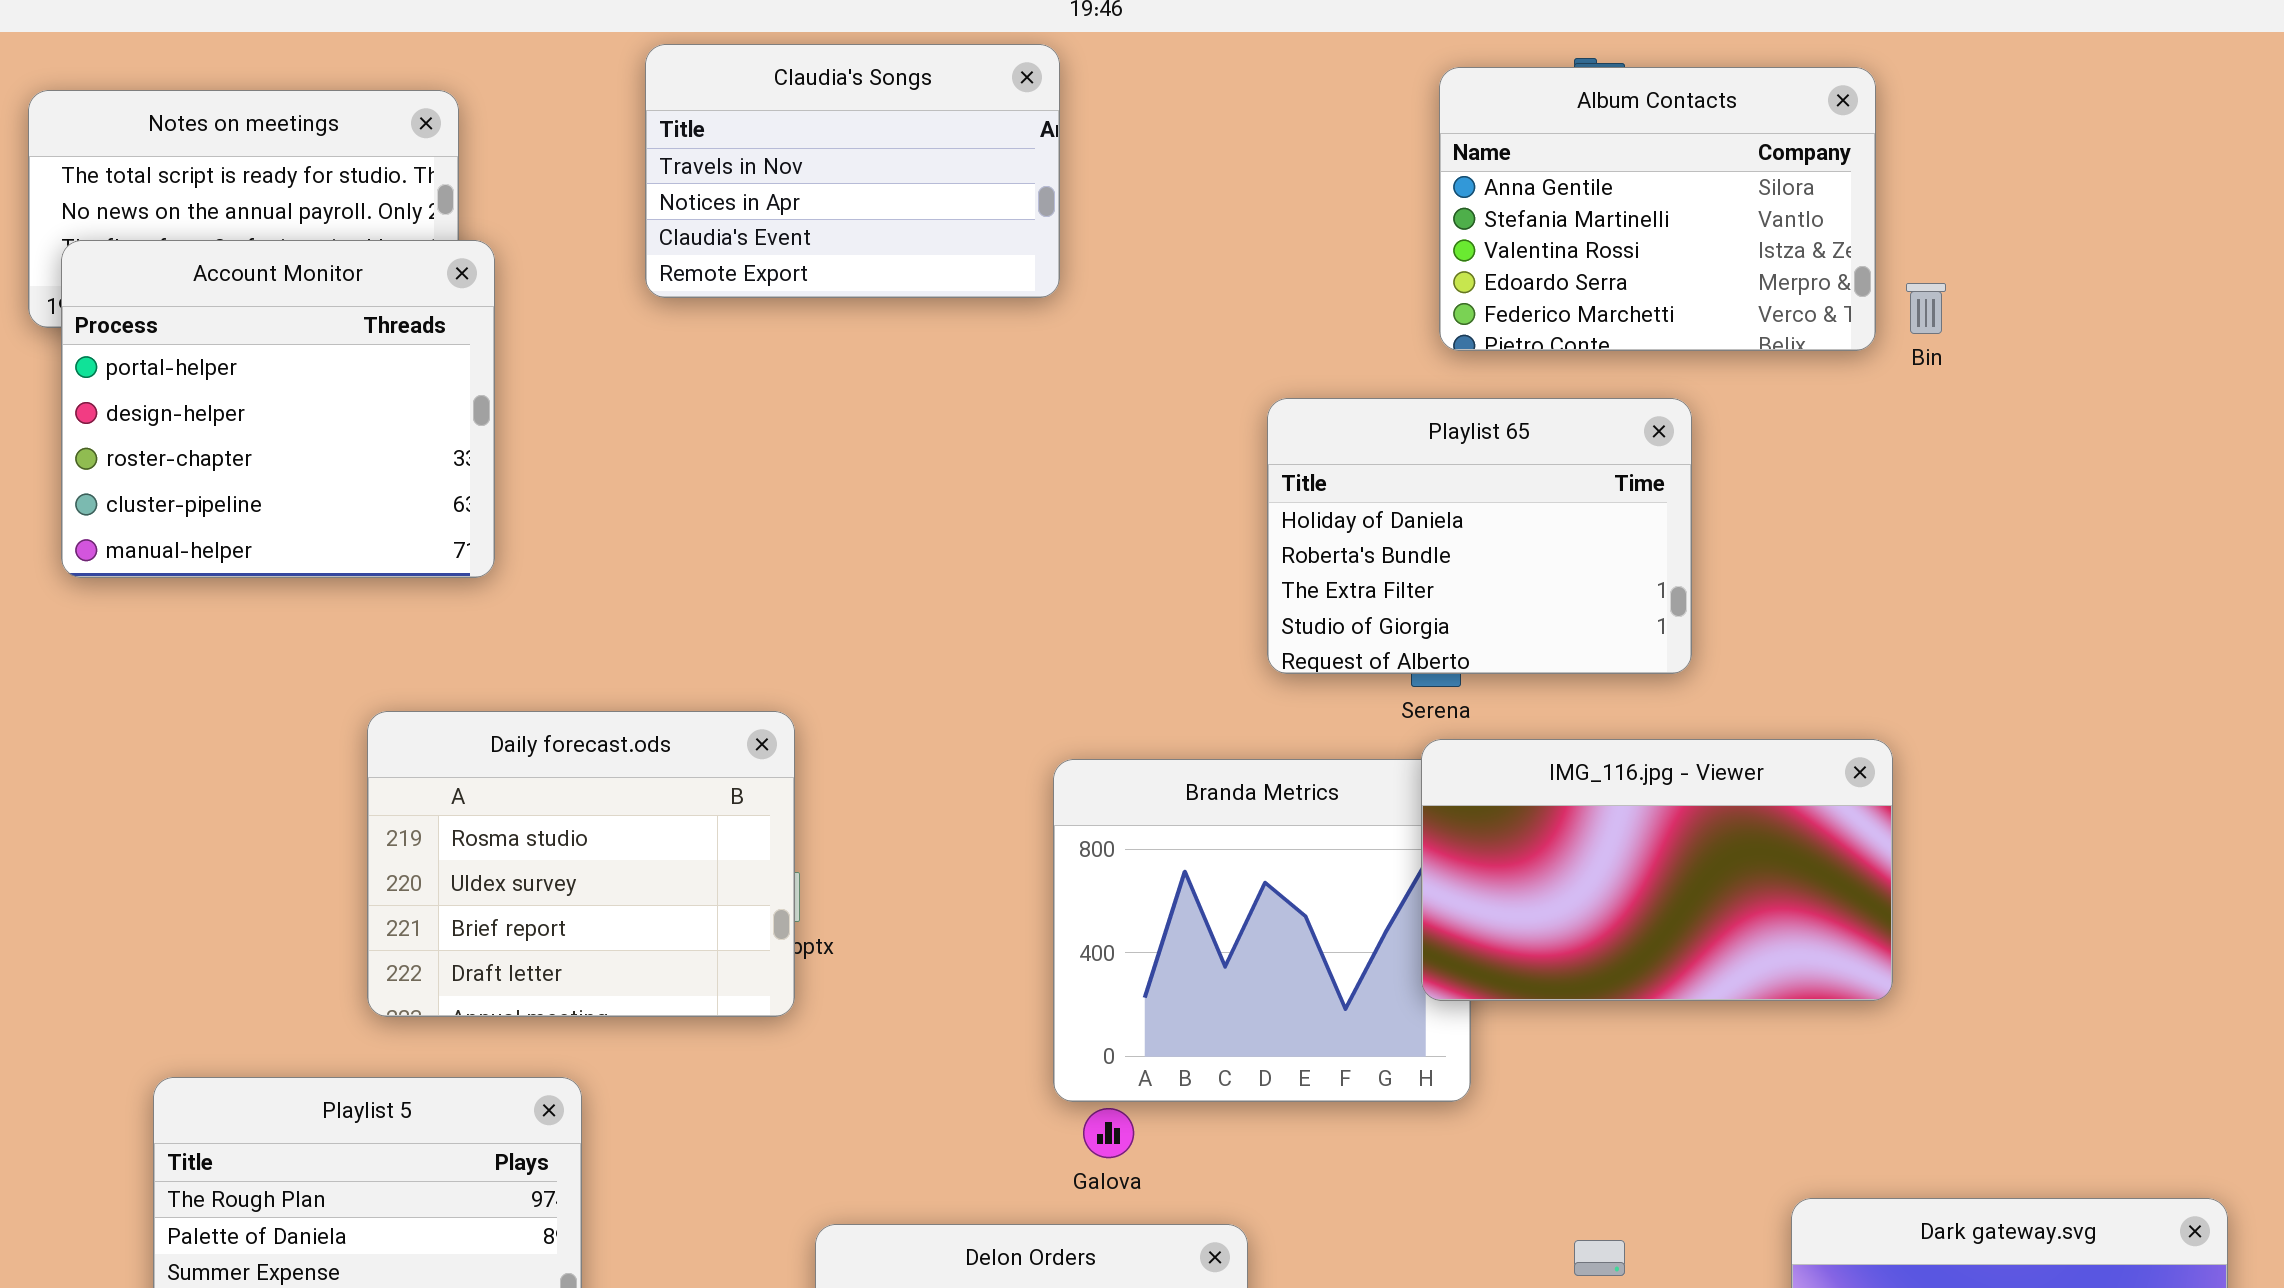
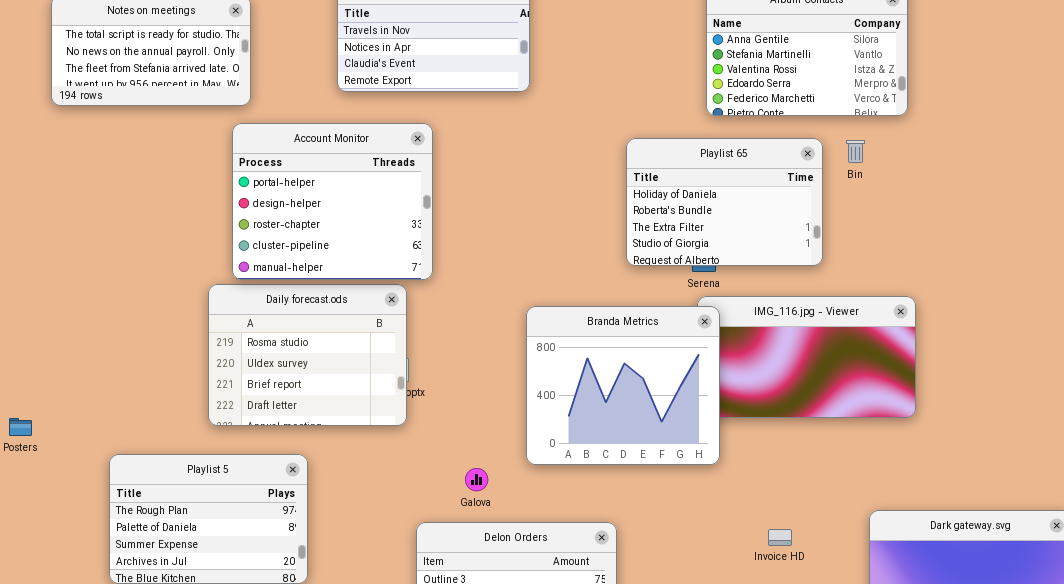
Account Monitor: [61,240,495,578] -> [232,123,433,280], moved
Bin: [1906,283,1946,334] -> [846,140,865,163], moved
Branda Metrics: [1053,759,1471,1102] -> [526,306,720,465], raised
Galova: [1083,1108,1134,1158] -> [465,468,488,491], moved

